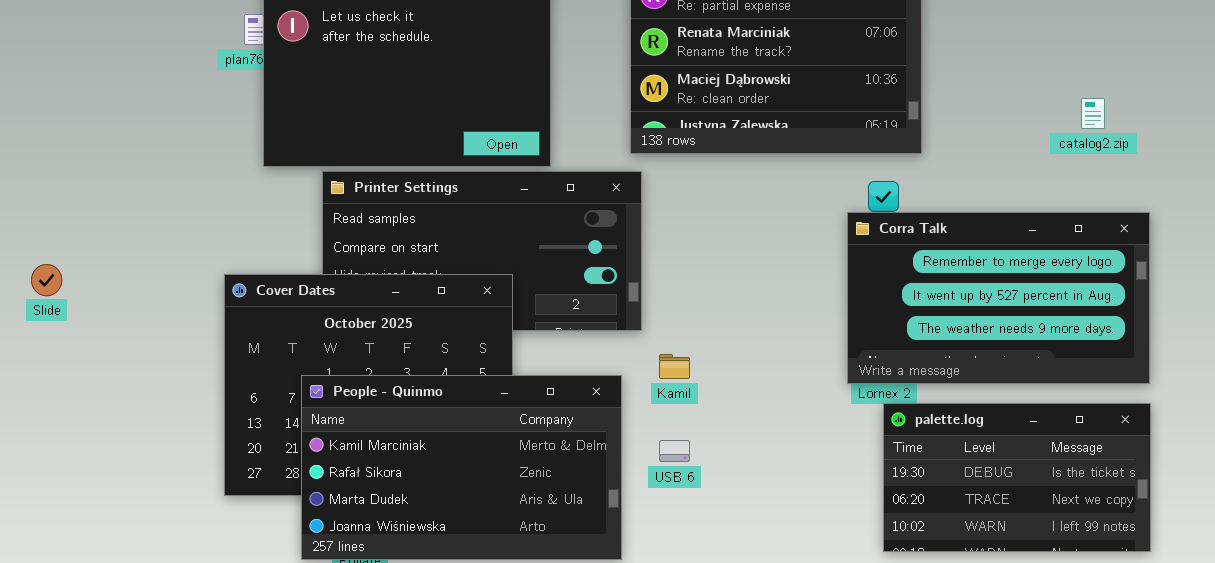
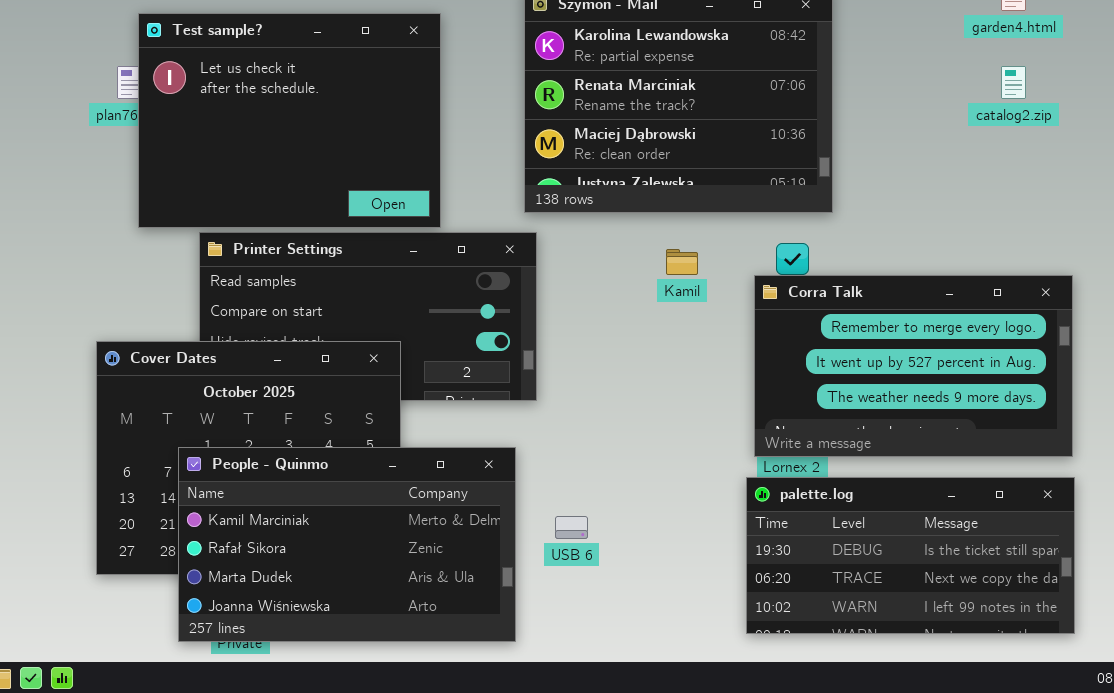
catalog2.zip: [1081,98,1105,129] -> [1001,66,1026,99], moved
Kamil: [659,354,690,379] -> [666,249,698,275], moved
palette.log: [883,403,1151,552] -> [746,477,1075,634], resized

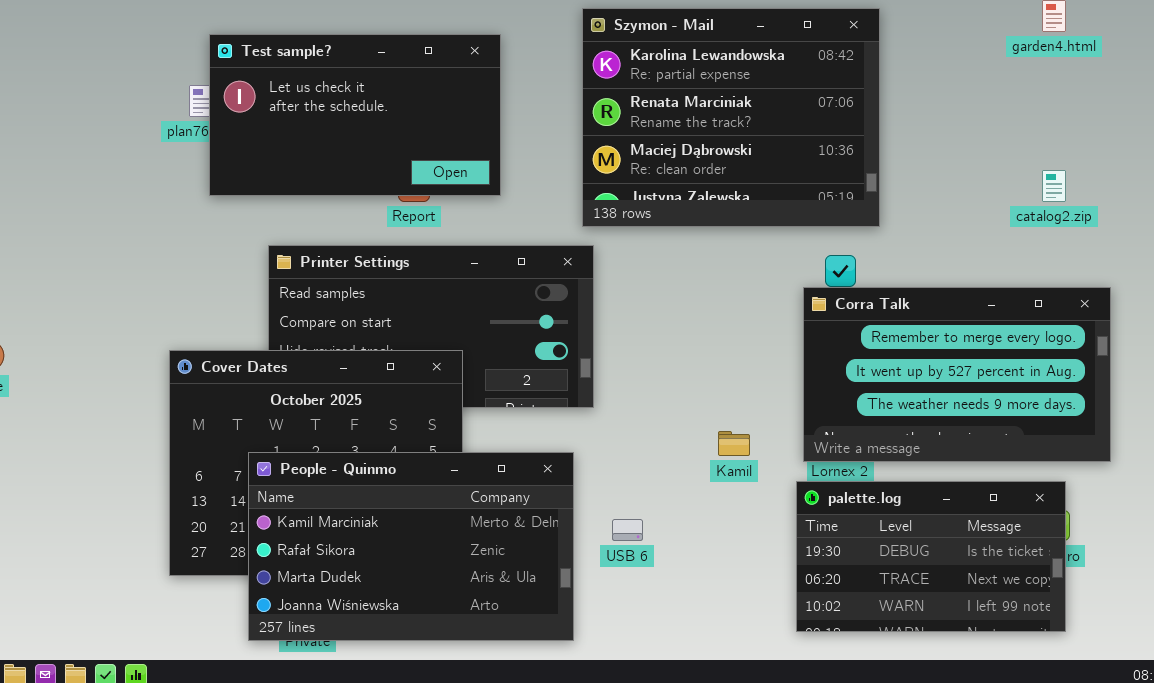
Test sample?: [138,13,441,228] -> [209,34,501,196], resized
catalog2.zip: [1001,66,1026,99] -> [1042,170,1066,202], moved
Kamil: [666,249,698,275] -> [718,431,750,456], moved
palette.log: [746,477,1075,634] -> [796,481,1066,632], resized

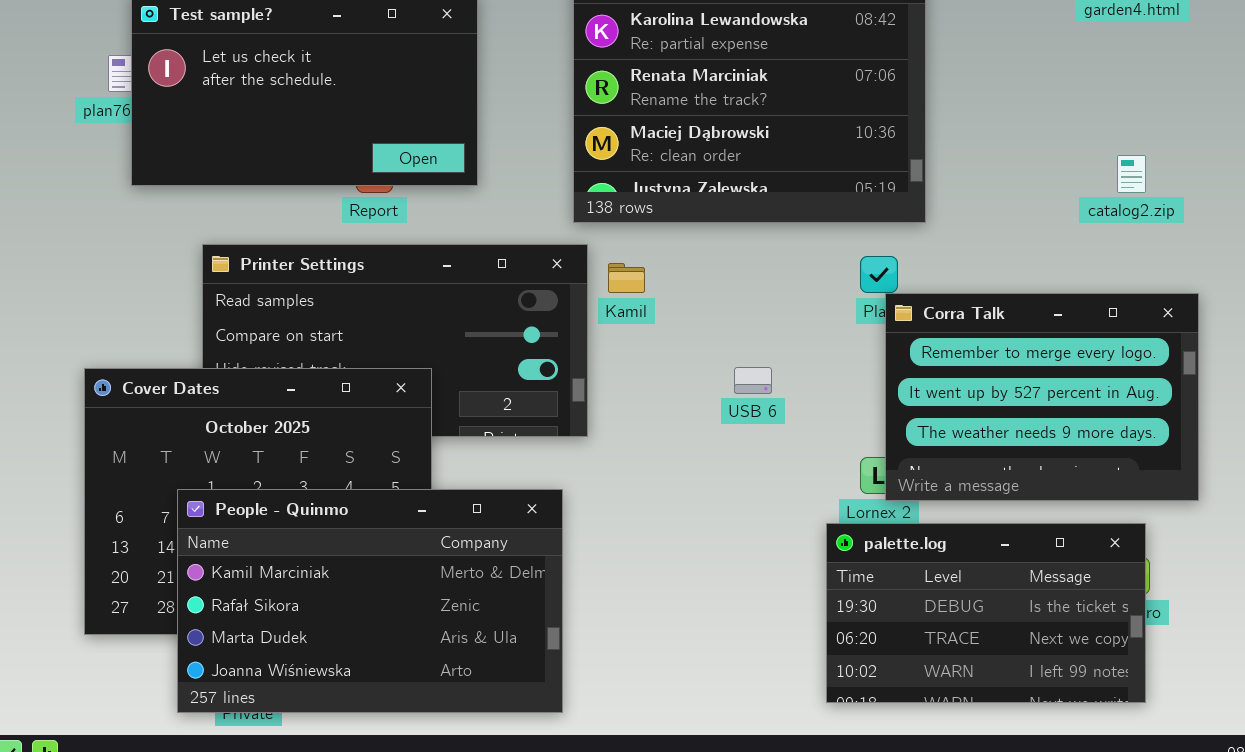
Corra Talk: [803,287,1111,462] -> [885,293,1199,501], resized
Kamil: [718,431,750,456] -> [608,263,645,293], moved
USB 6: [612,519,643,541] -> [734,367,772,394], moved

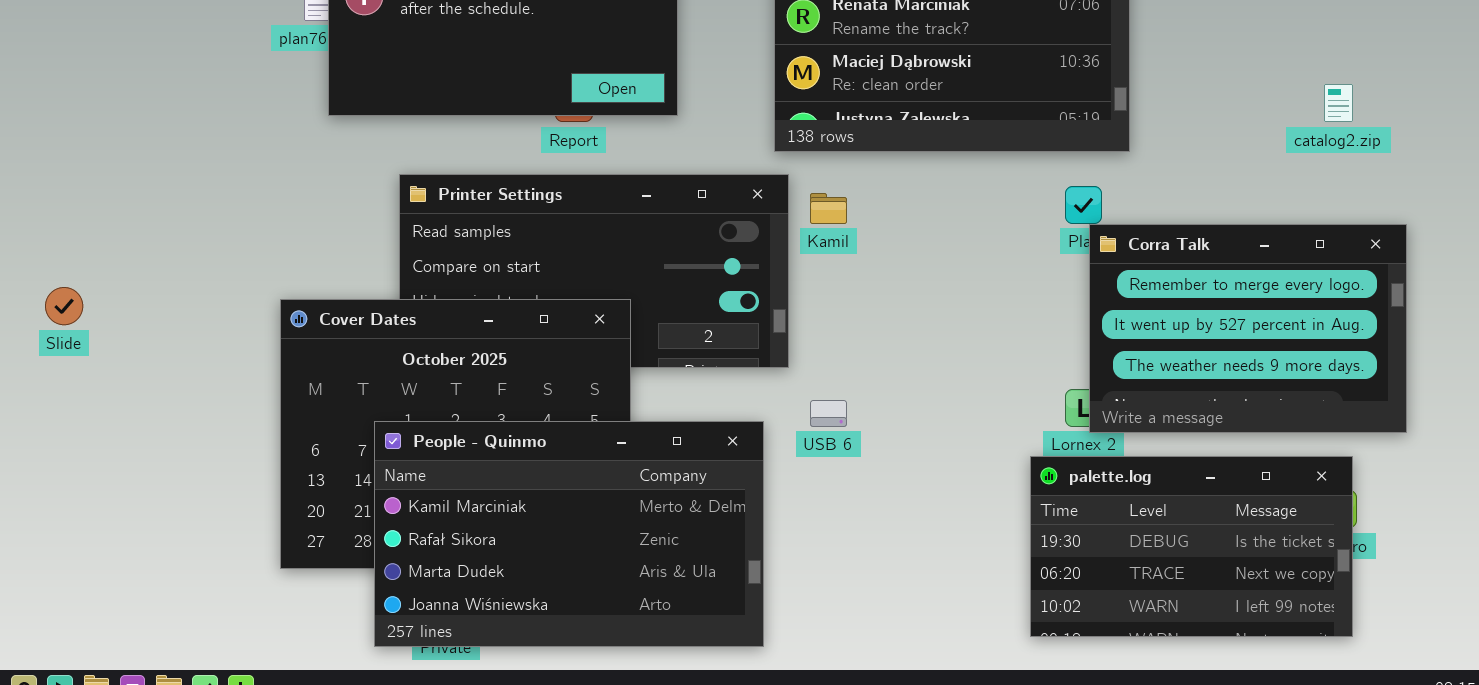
USB 6: [734,367,772,394] -> [810,400,847,427], moved

